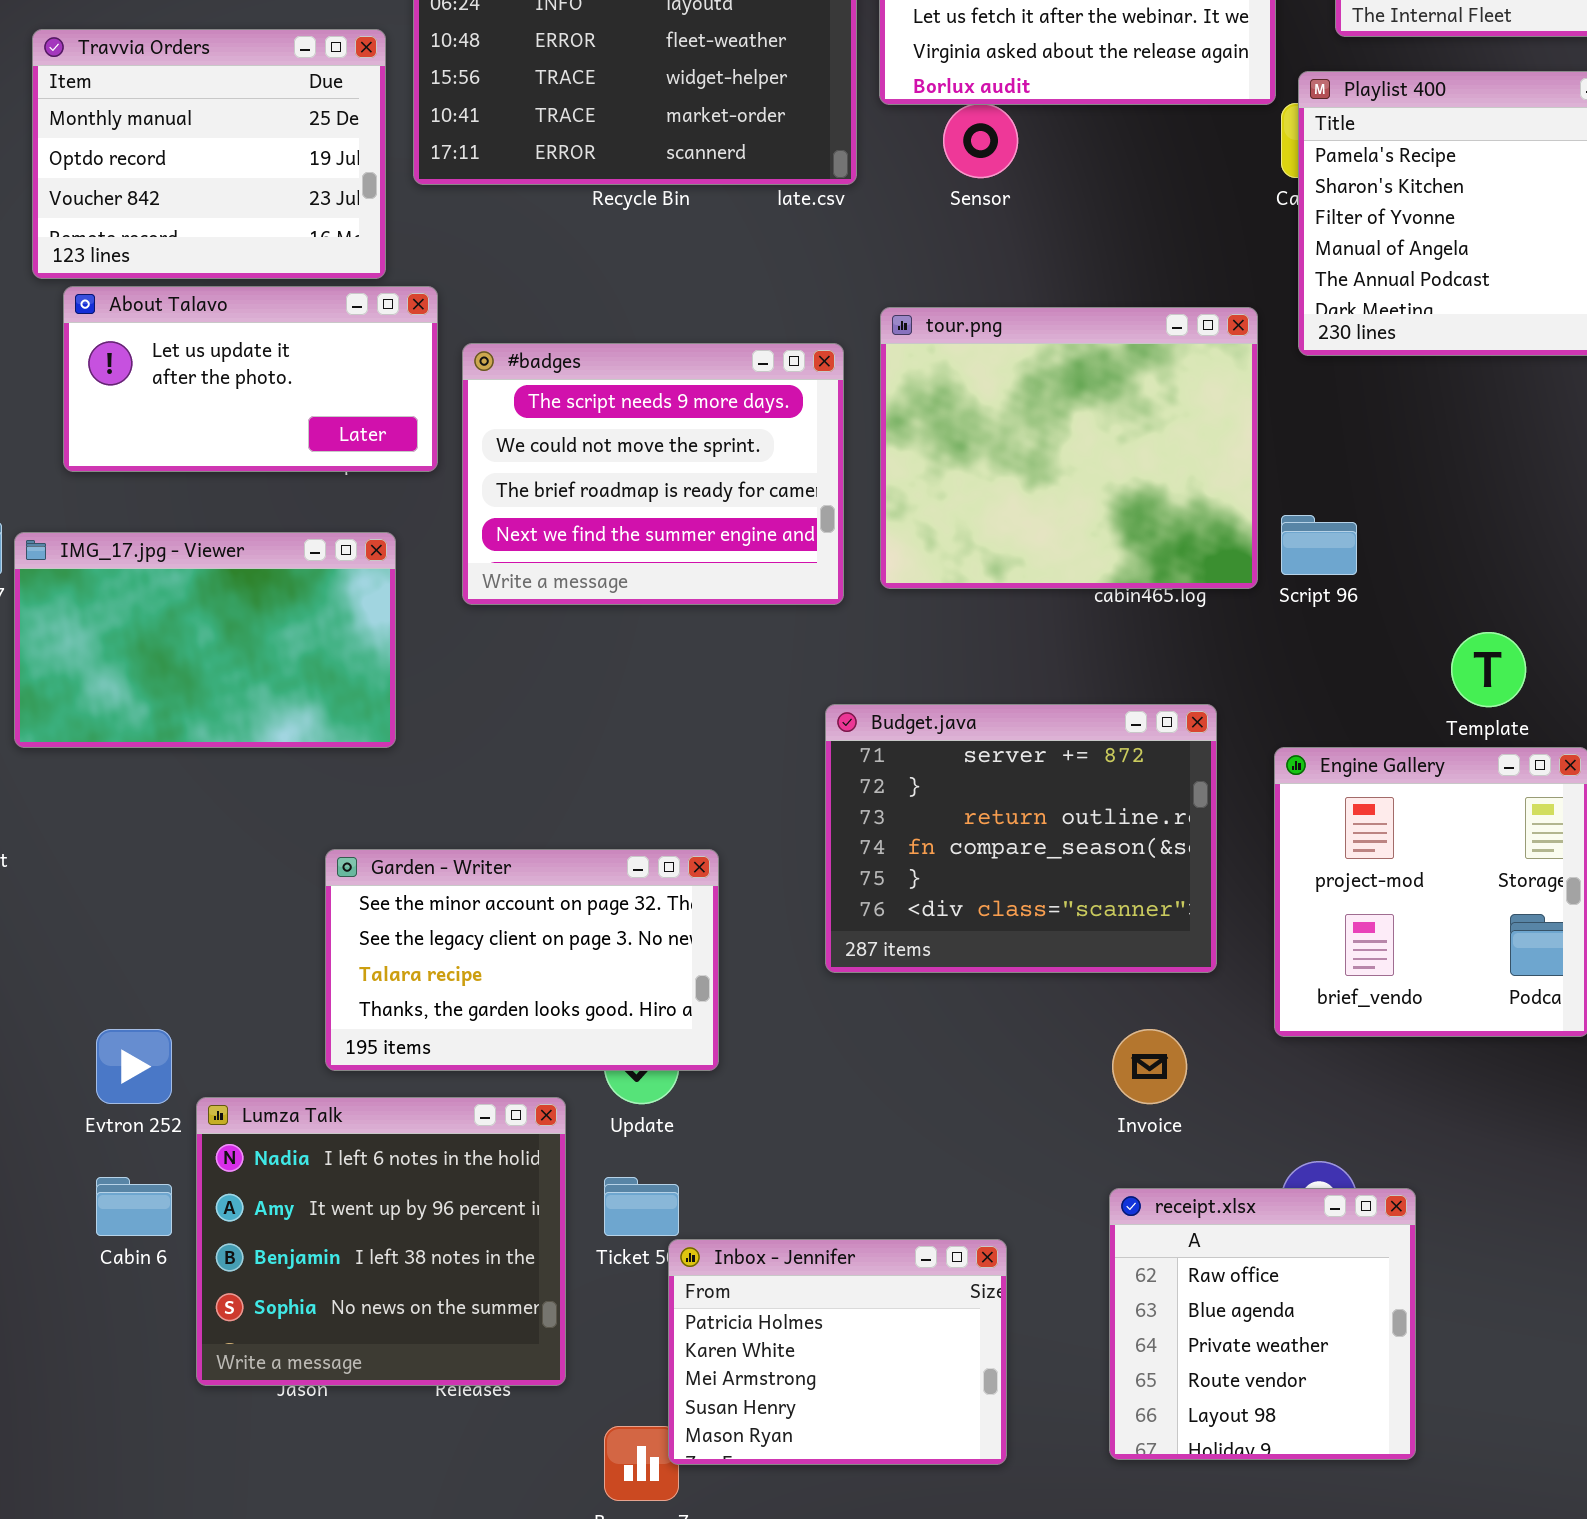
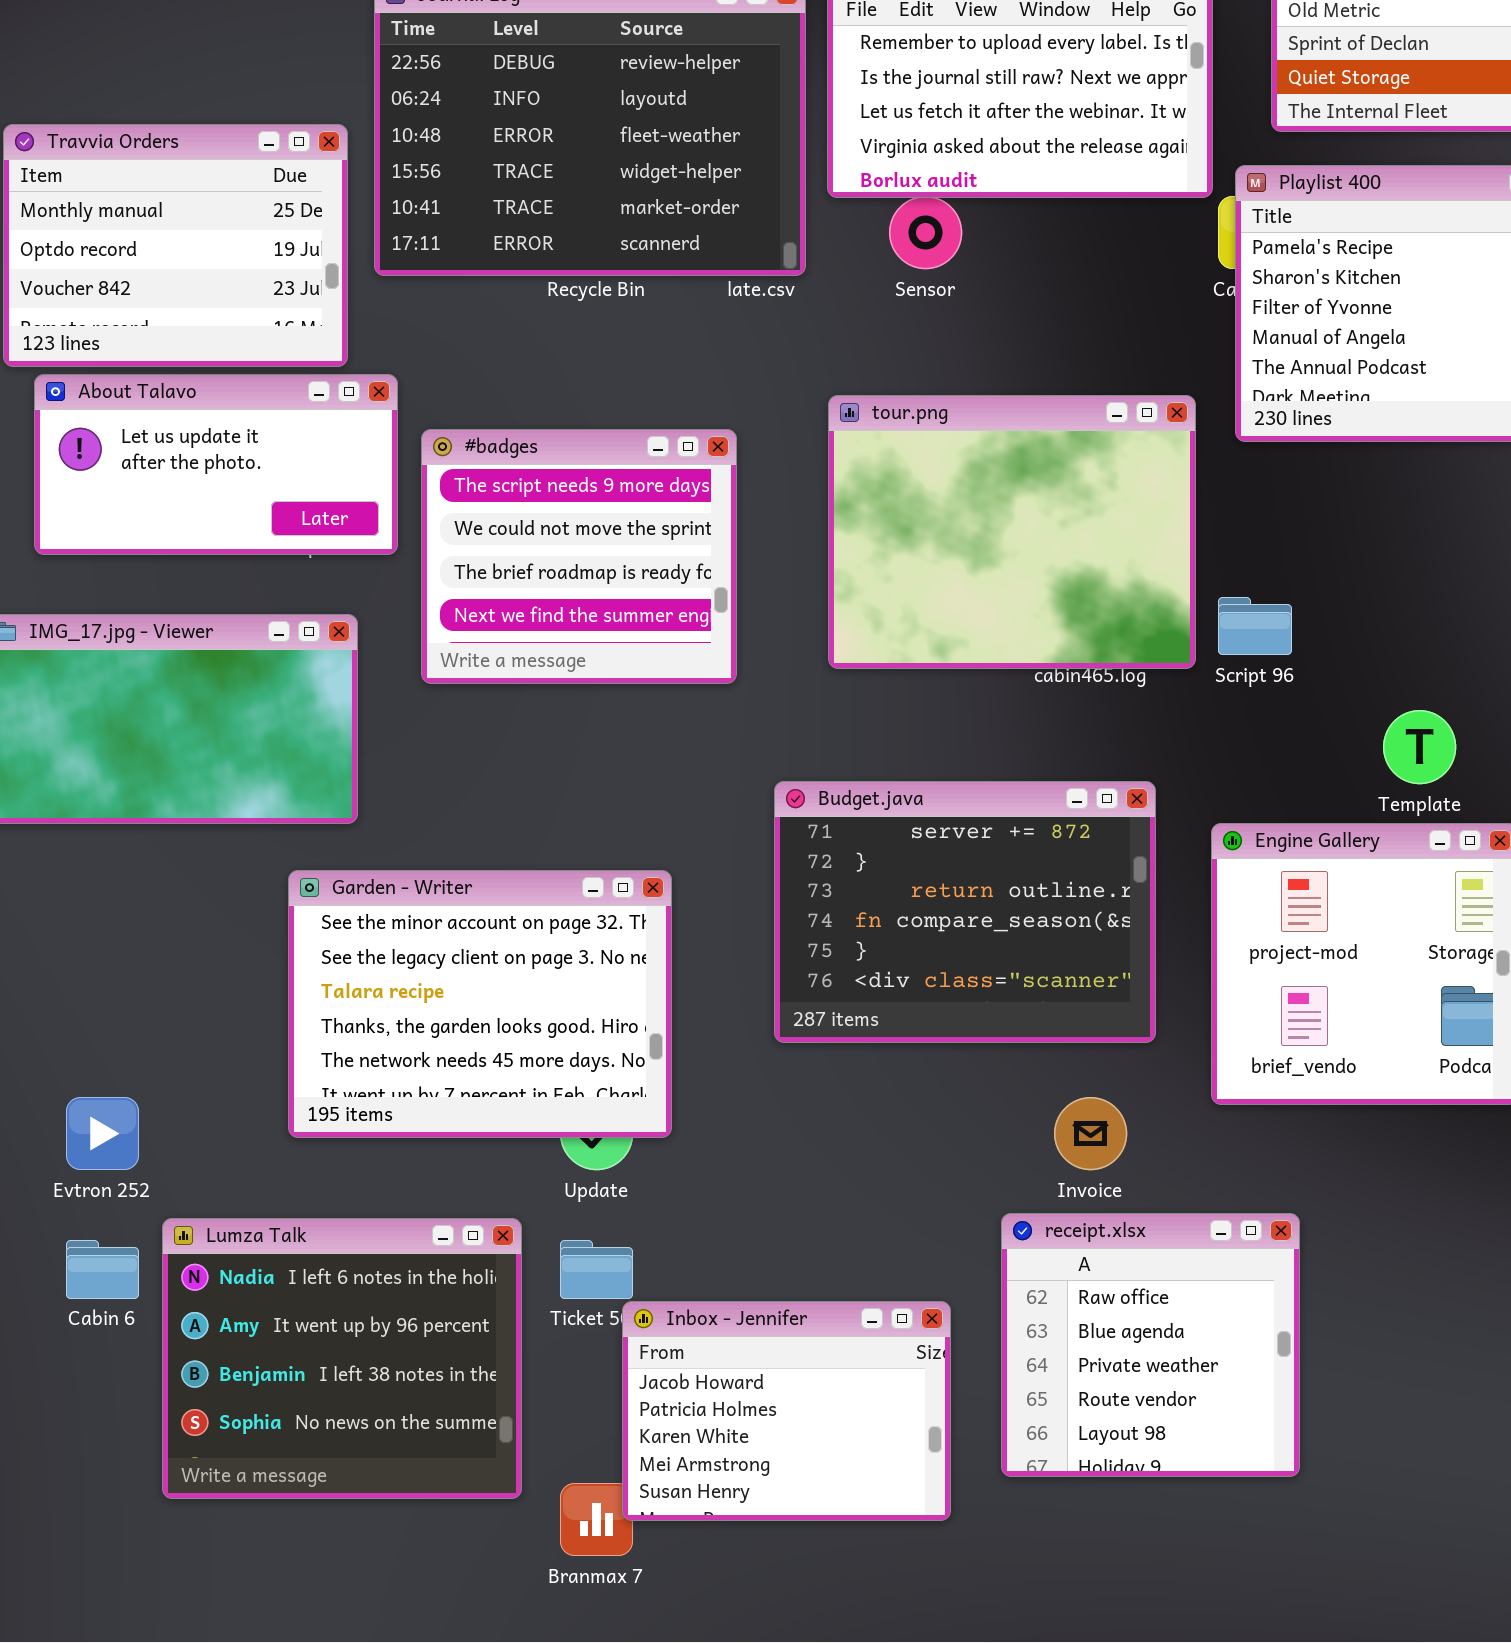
#badges: [462,343,844,605] -> [421,429,737,684], resized
Garden - Writer: [325,849,719,1071] -> [288,870,672,1138], resized
Lumza Talk: [196,1097,566,1386] -> [162,1218,522,1499], moved
receipt.xlsx: [1109,1188,1416,1460] -> [1001,1213,1300,1477], moved
Inbox - Jennifer: [668,1239,1007,1465] -> [622,1301,951,1521], scrolled up 1 row

